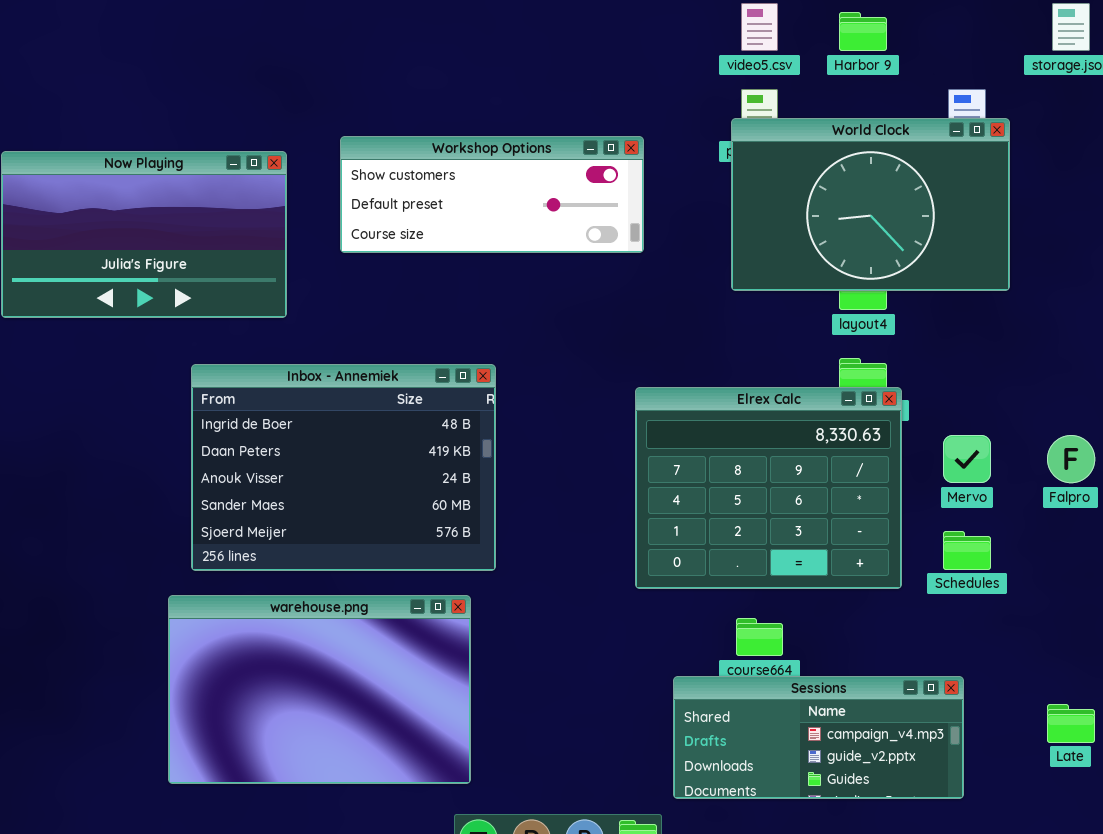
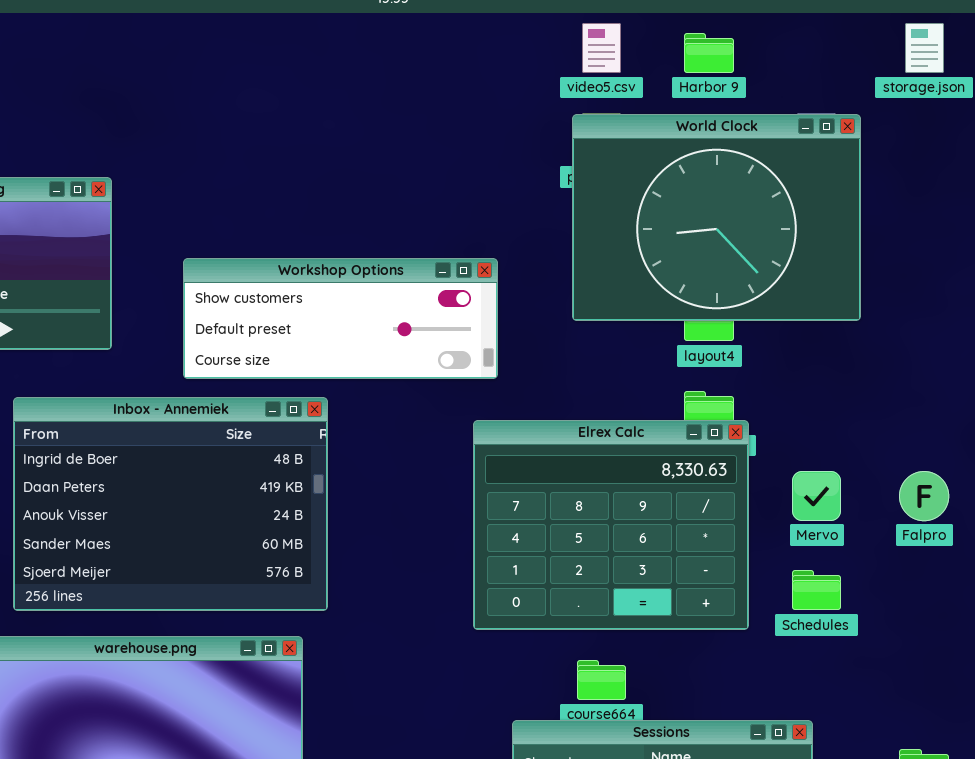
World Clock: [731,118,1010,291] -> [572,114,861,321], resized
Workshop Options: [340,136,644,253] -> [183,258,498,379], moved

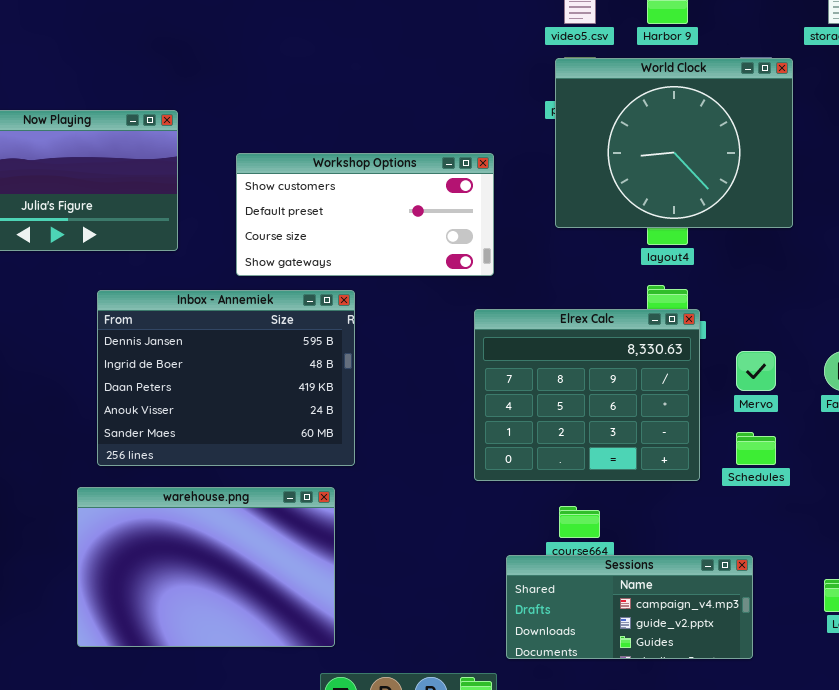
Workshop Options: [183,258,498,379] -> [236,153,494,276], resized
Inbox - Annemiek: [13,397,328,611] -> [97,290,355,466], scrolled up 1 row

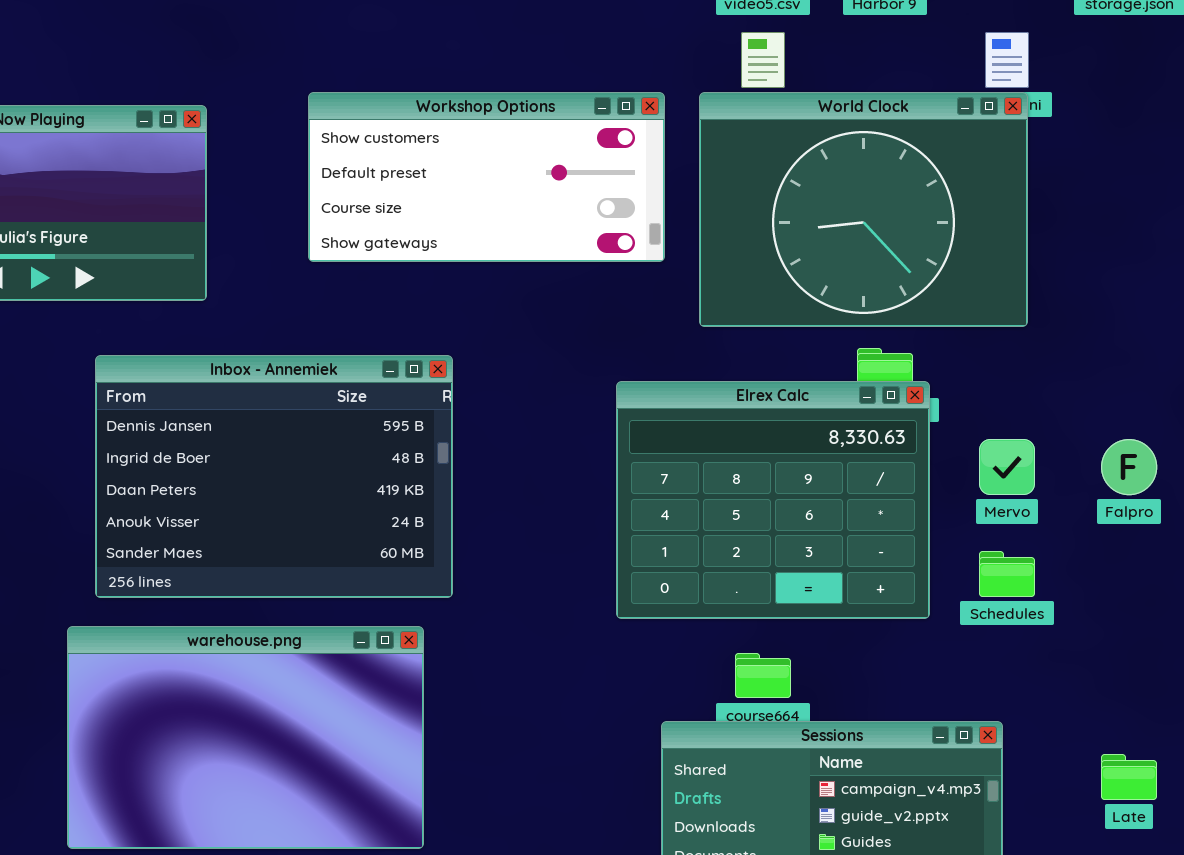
World Clock: [555,58,793,228] -> [699,92,1028,327], moved
Workshop Options: [236,153,494,276] -> [308,92,665,262], moved

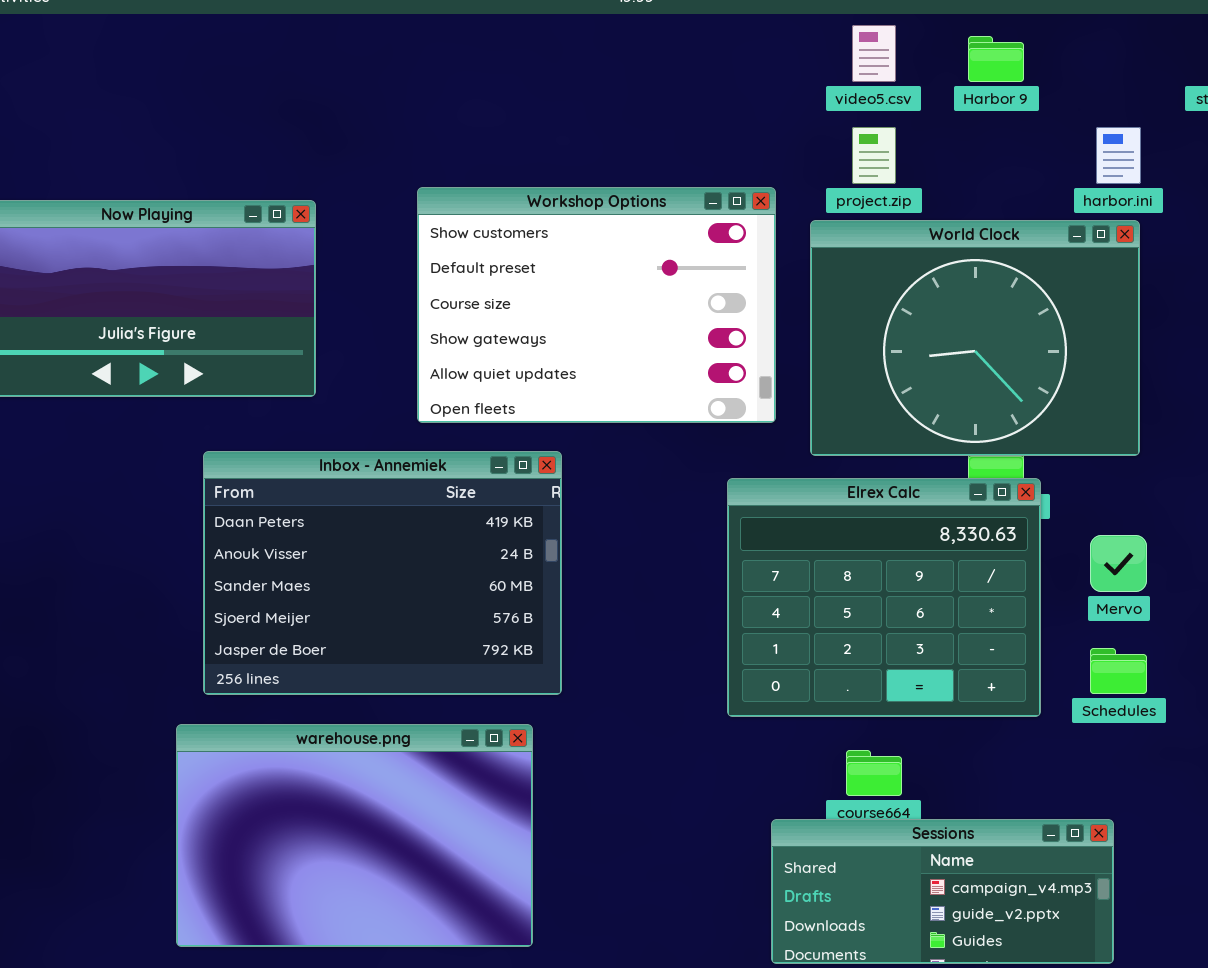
Workshop Options: [308,92,665,262] -> [417,187,776,423], resized
World Clock: [699,92,1028,327] -> [810,220,1140,456], moved
Inbox - Annemiek: [95,355,453,598] -> [203,451,562,695], scrolled down 2 rows

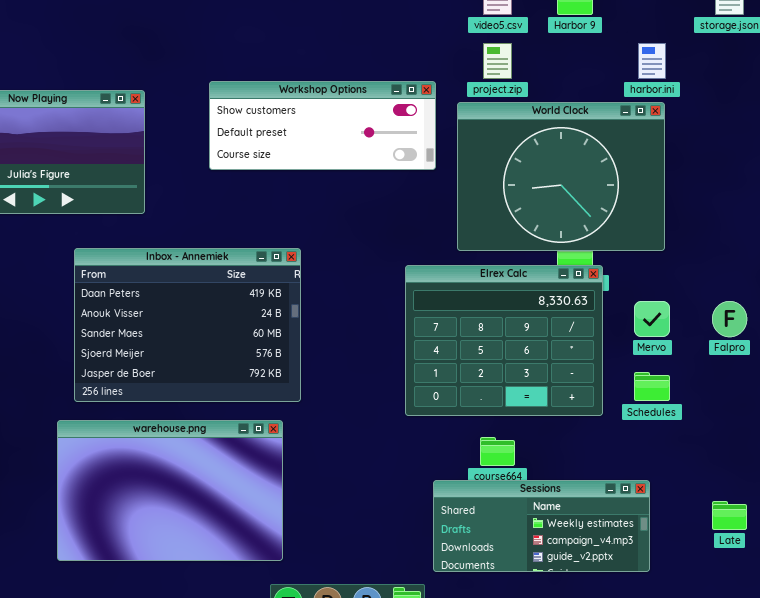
Workshop Options: [417,187,776,423] -> [209,81,436,170], resized
Sessions: [771,819,1114,964] -> [433,480,650,572], scrolled up 1 row

